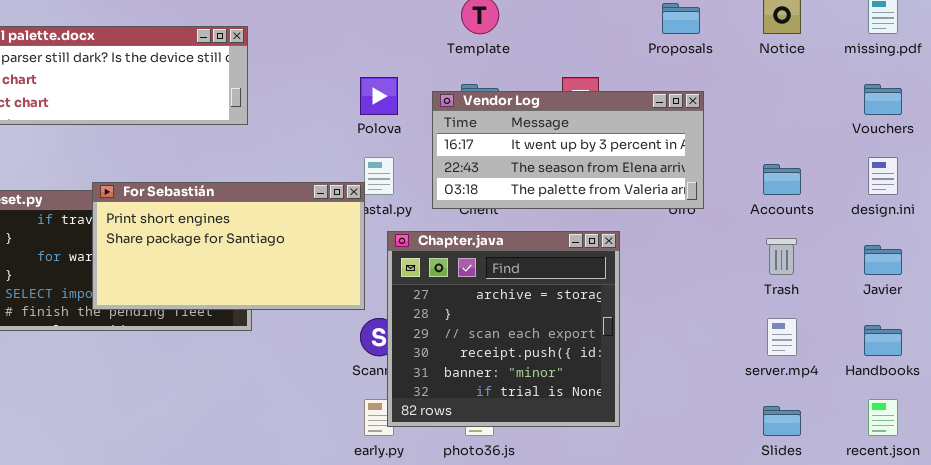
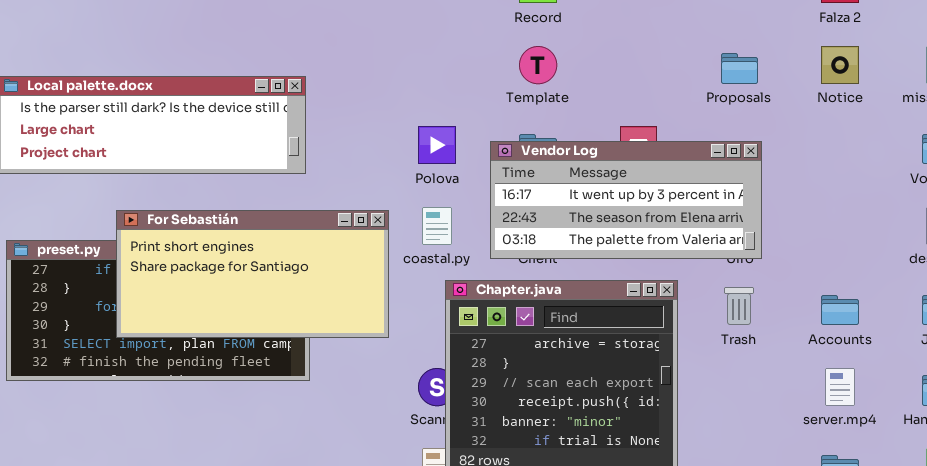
Accounts: [763,164,801,195] -> [821,295,859,325], moved
For Sebastián: [92,182,365,310] -> [116,210,389,338], moved
Trash: [766,238,797,275] -> [724,287,754,325], moved

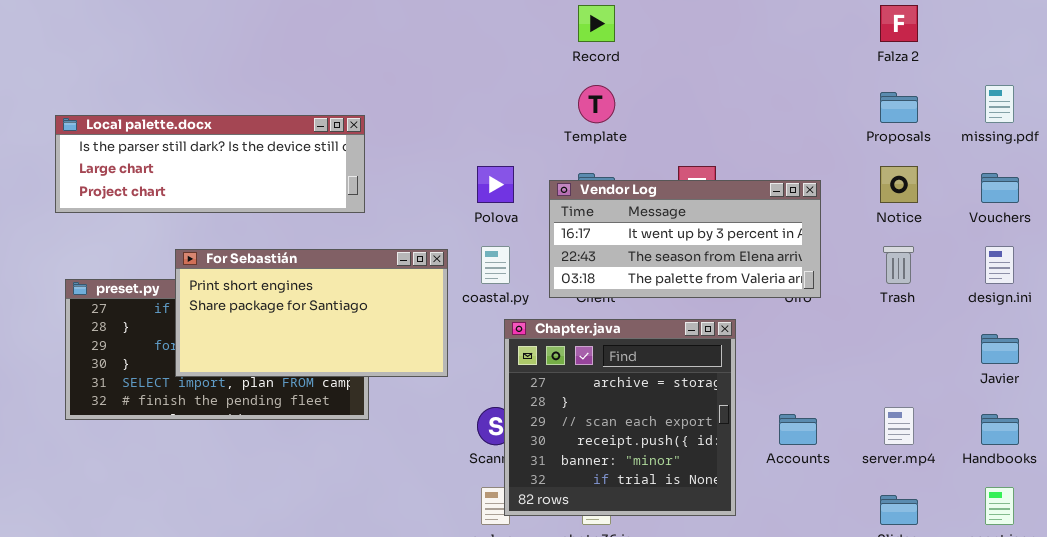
Notice: [821,46,859,84] -> [880,166,918,203], moved
Proposals: [721,53,758,84] -> [880,92,918,123], moved
Trash: [724,287,754,325] -> [883,246,914,284], moved
Accounts: [821,295,859,325] -> [779,414,817,445], moved

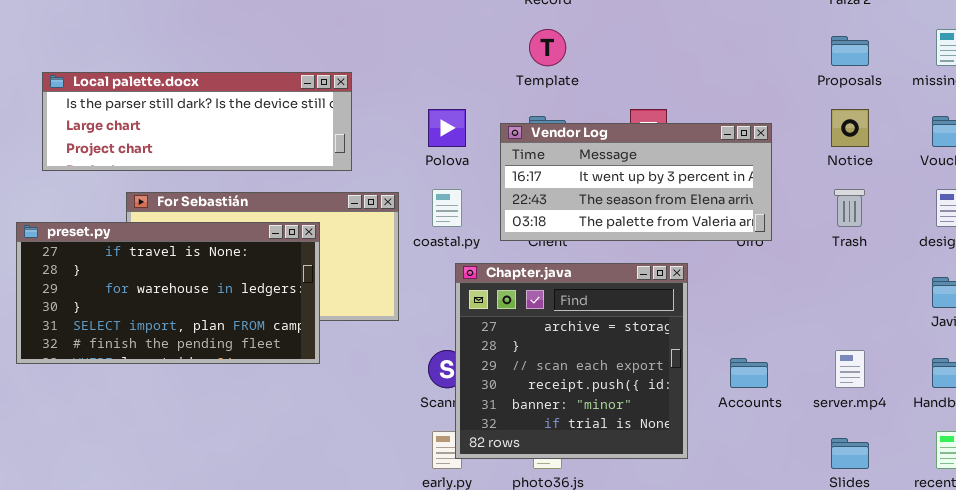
Local palette.docx: [55,115,365,213] -> [42,72,352,171], moved
preset.py: [65,279,369,420] -> [16,222,320,364], raised

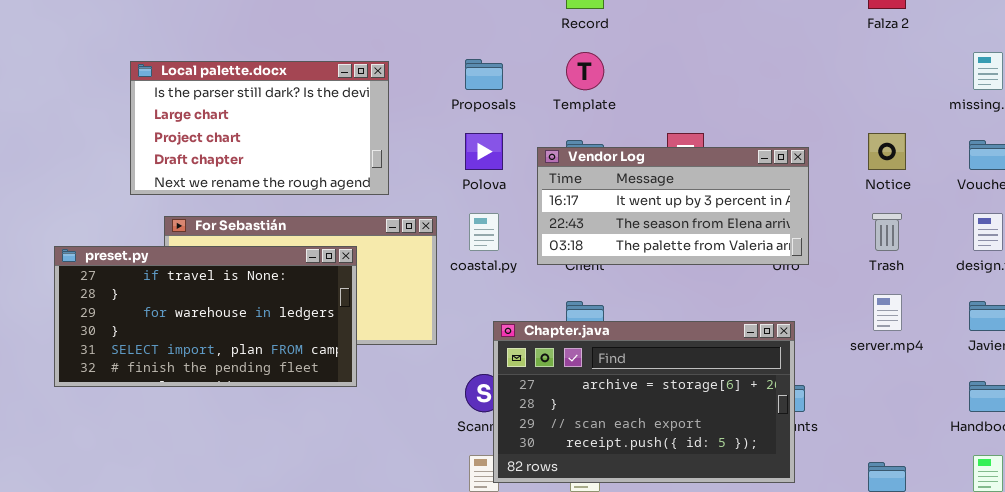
Proposals: [831,36,869,66] -> [465,59,503,90], moved
Local palette.docx: [42,72,352,171] -> [130,61,389,195], resized
Chapter.java: [455,263,688,459] -> [493,321,795,483], resized
server.mp4: [835,350,865,388] -> [873,294,902,331], moved

